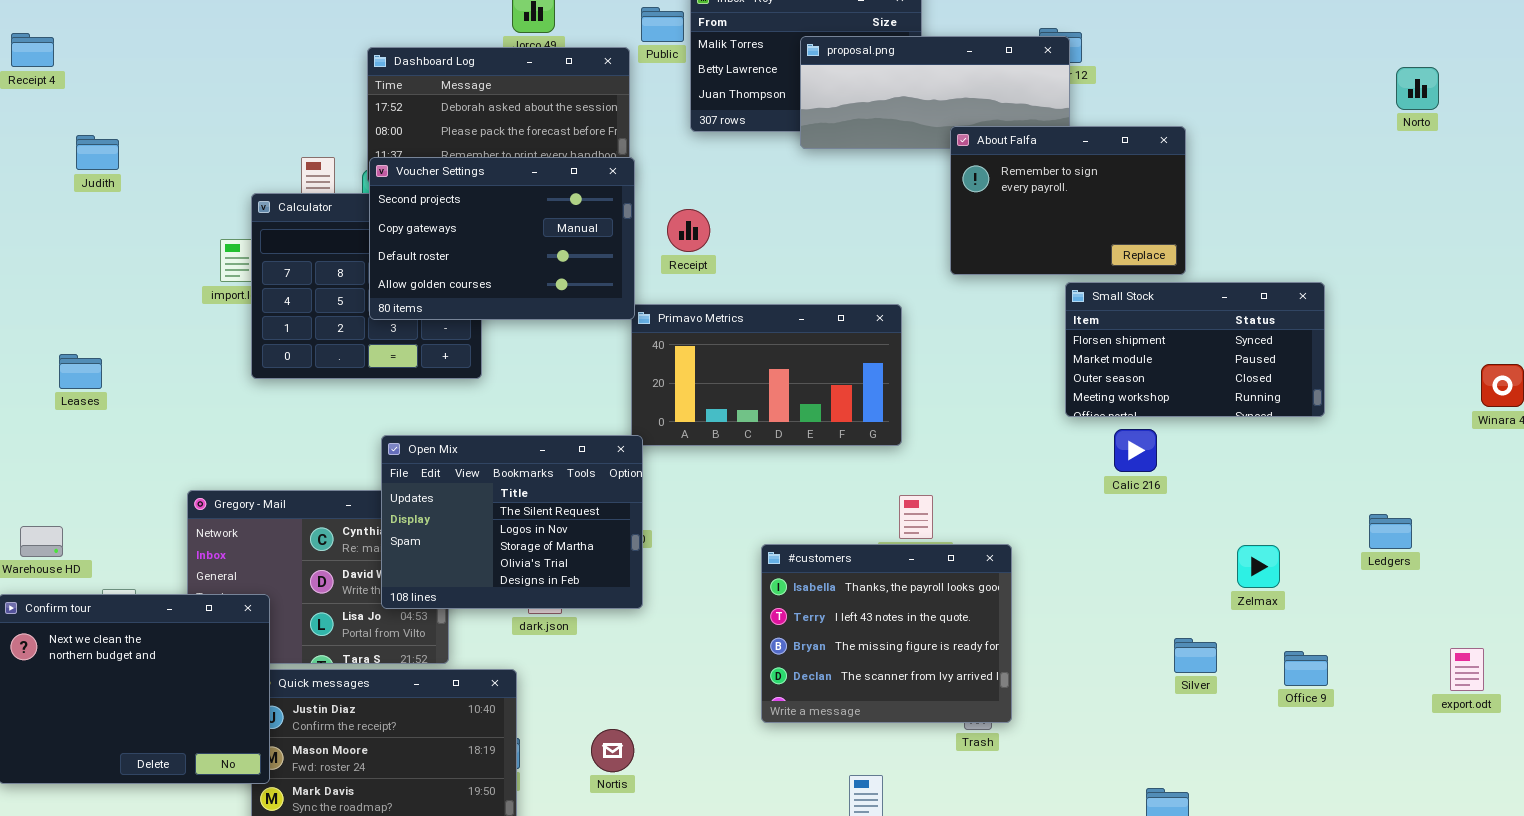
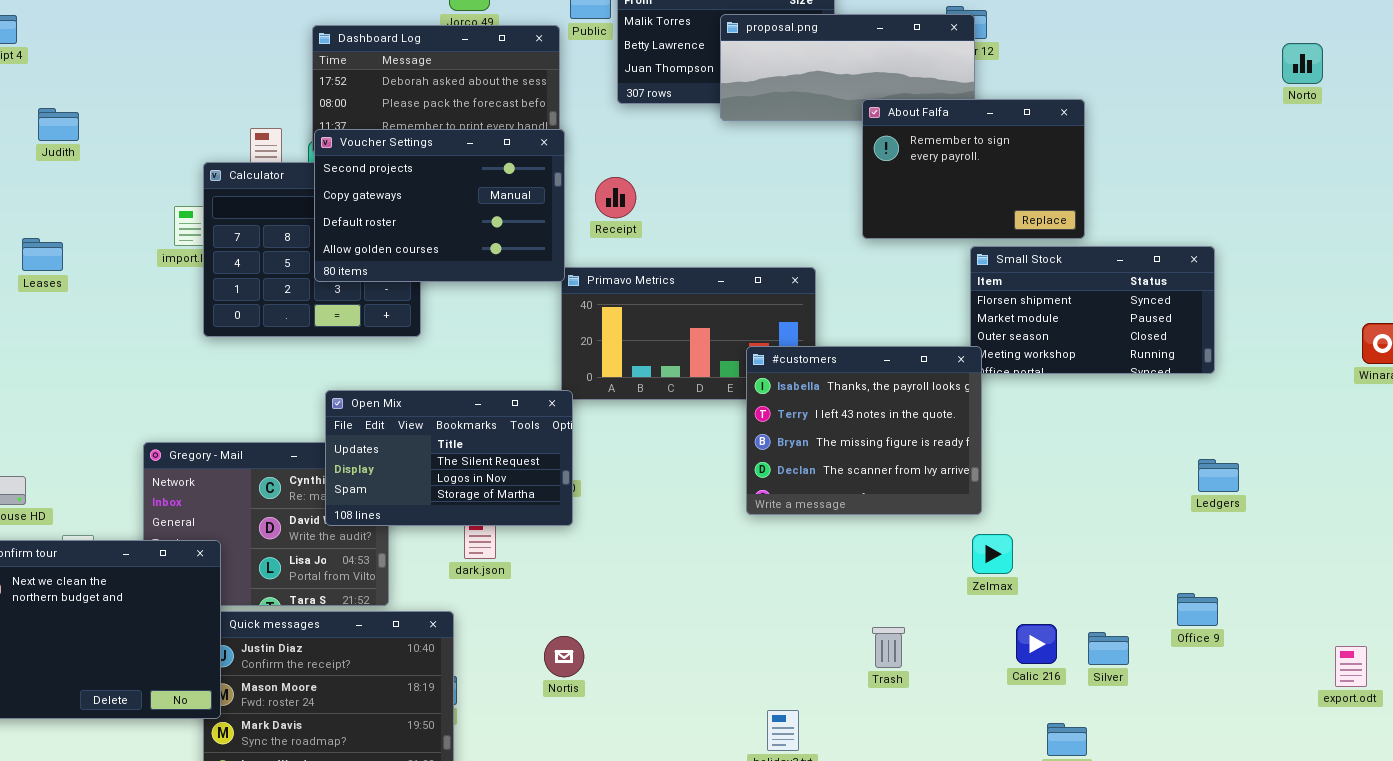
Leases: [59,354,102,389] -> [22,238,63,271], moved
Calic 216: [1114,429,1157,472] -> [1016,624,1057,664], moved
Open Mix: [381,435,643,609] -> [325,390,573,526], resized
Ledgers: [1369,514,1412,549] -> [1198,459,1239,492], moved
#customers: [761,544,1012,723] -> [746,346,982,515], moved
Zelmax: [1237,545,1280,588] -> [972,534,1013,574], moved
Silver: [1174,638,1217,673] -> [1088,632,1129,665], moved
export.odt: [1450,648,1484,691] -> [1335,646,1367,687], moved
Nortis: [591,729,634,772] -> [544,636,584,677], moved

